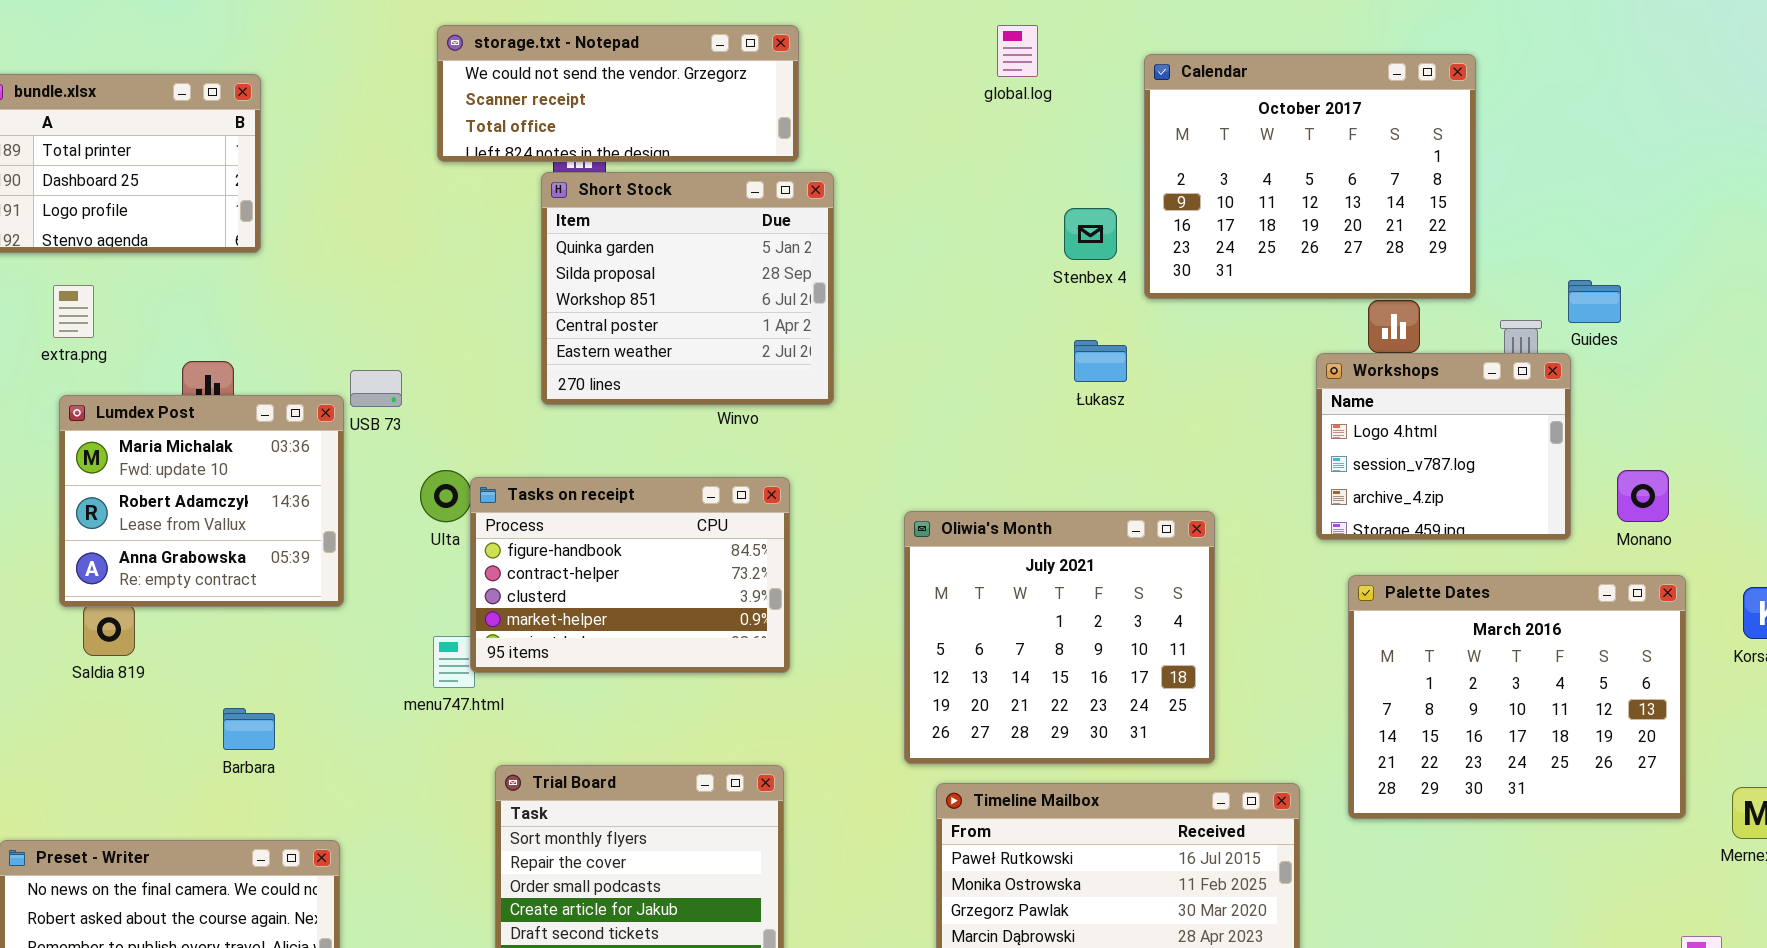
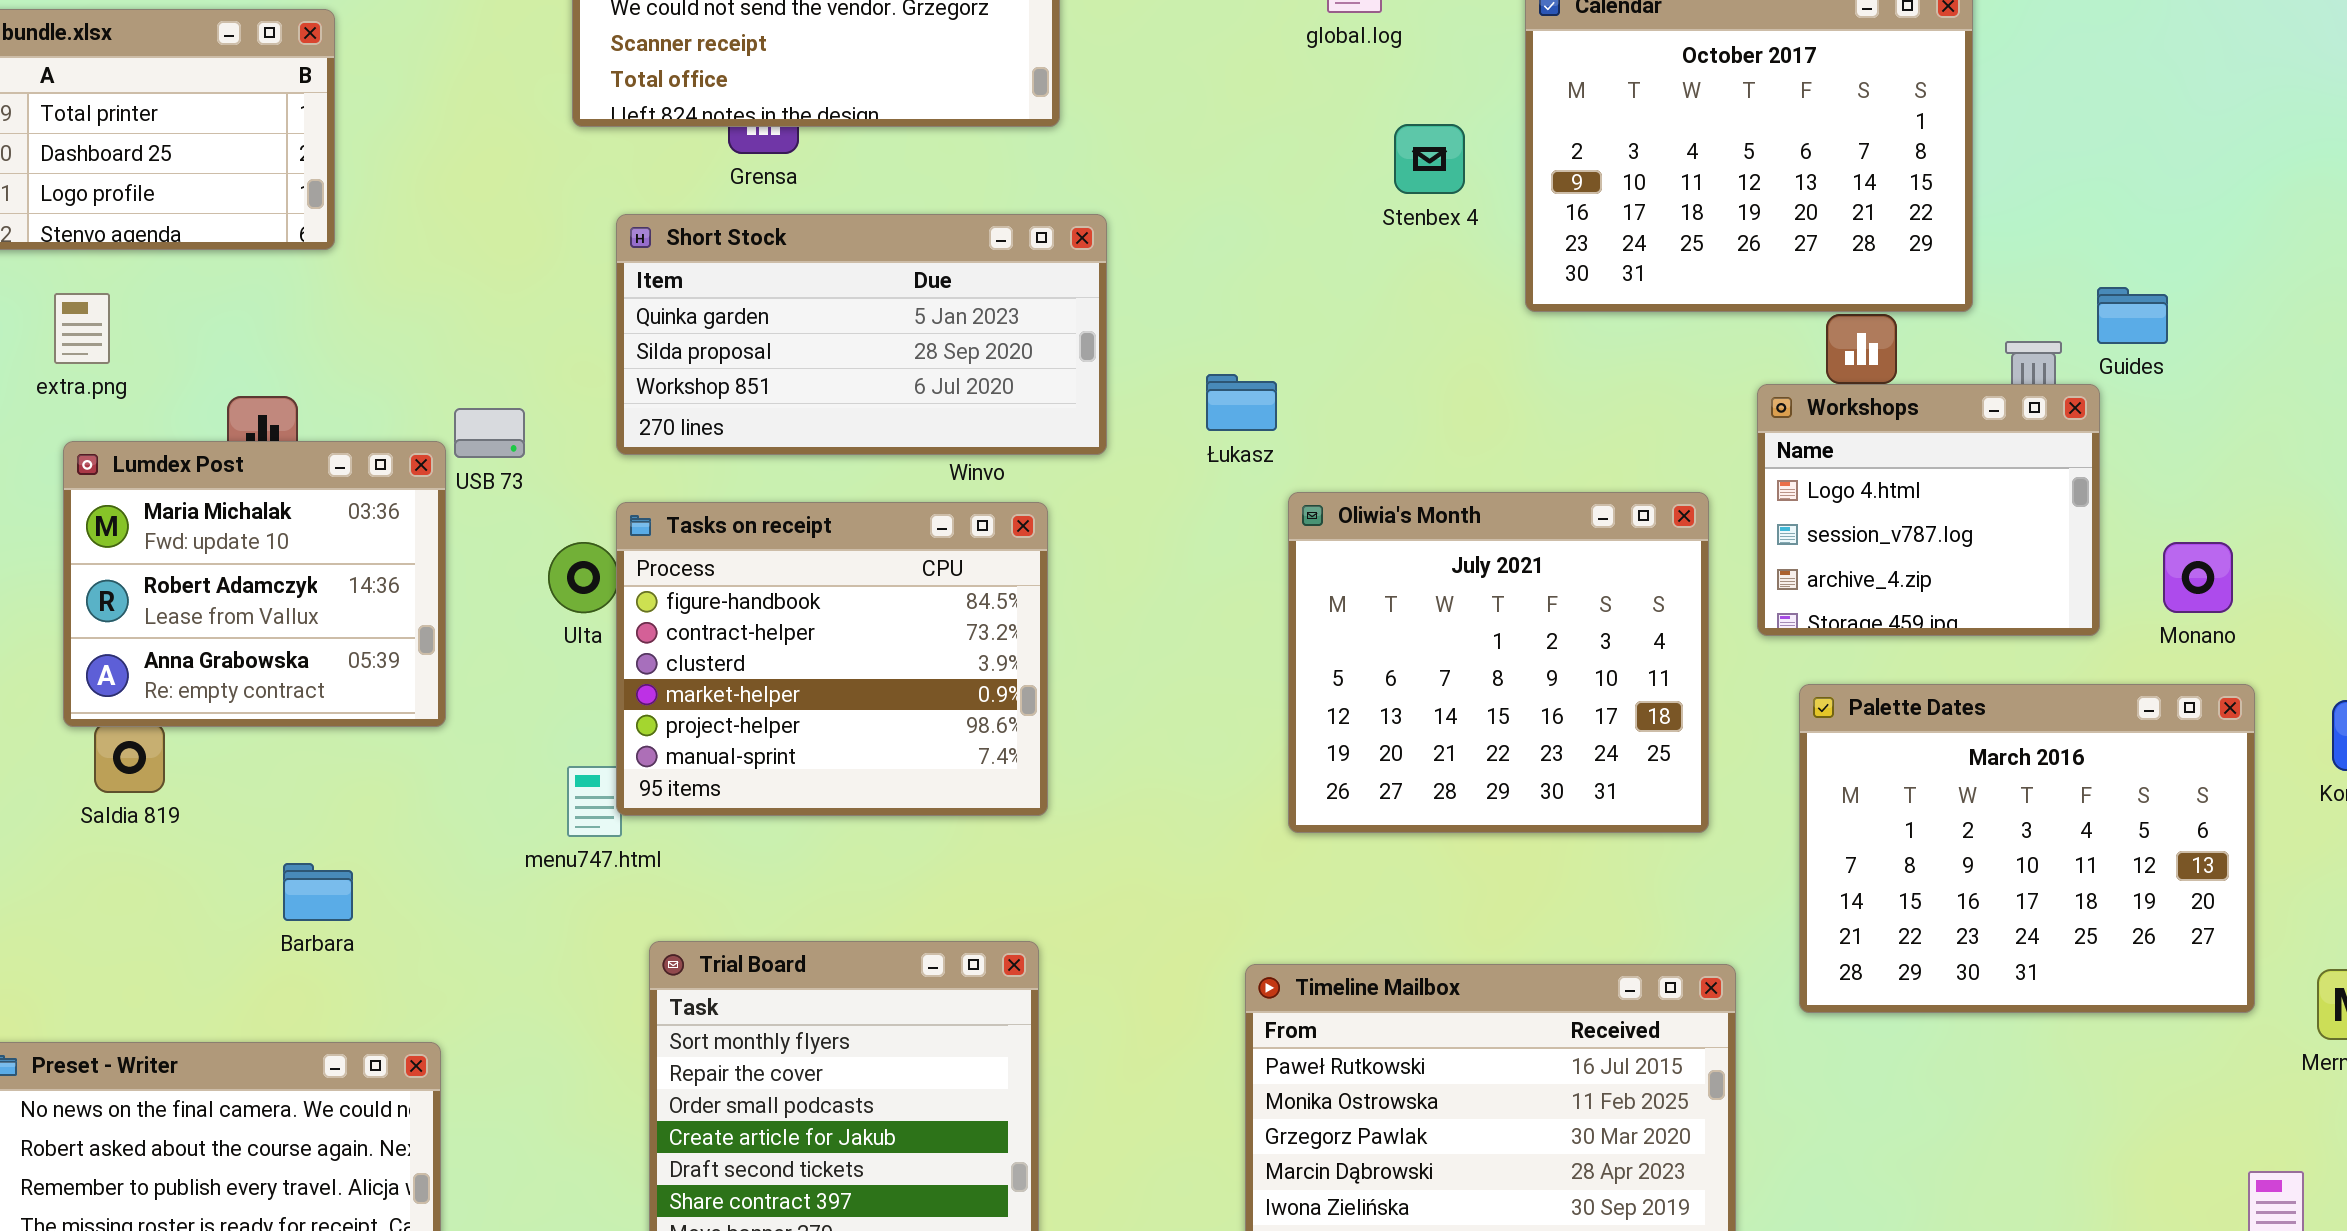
Short Stock: [541,172,834,405] -> [616,214,1107,455], resized
Stenbex 4: [1064,208,1117,260] -> [1394,124,1465,194], moved
Łukasz: [1074,340,1127,382] -> [1206,374,1277,431], moved
Tasks on receipt: [470,477,790,673] -> [616,502,1048,816], resized
Oliwia's Month: [904,511,1215,764] -> [1288,492,1709,833], moved

